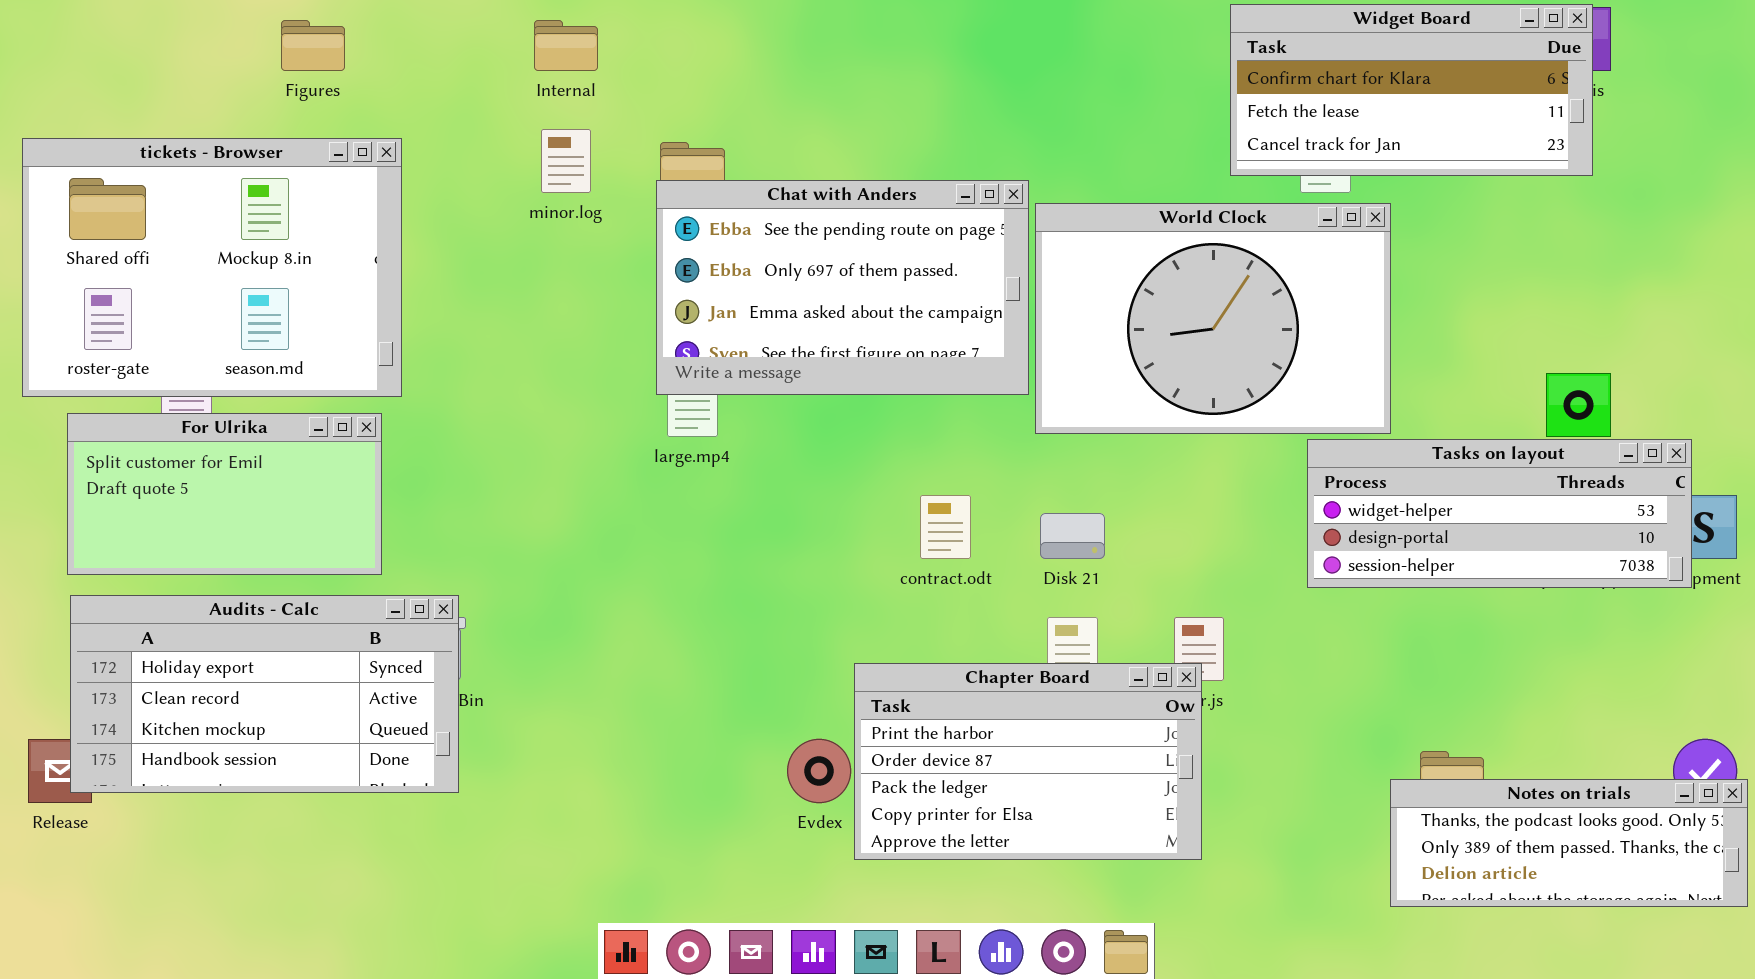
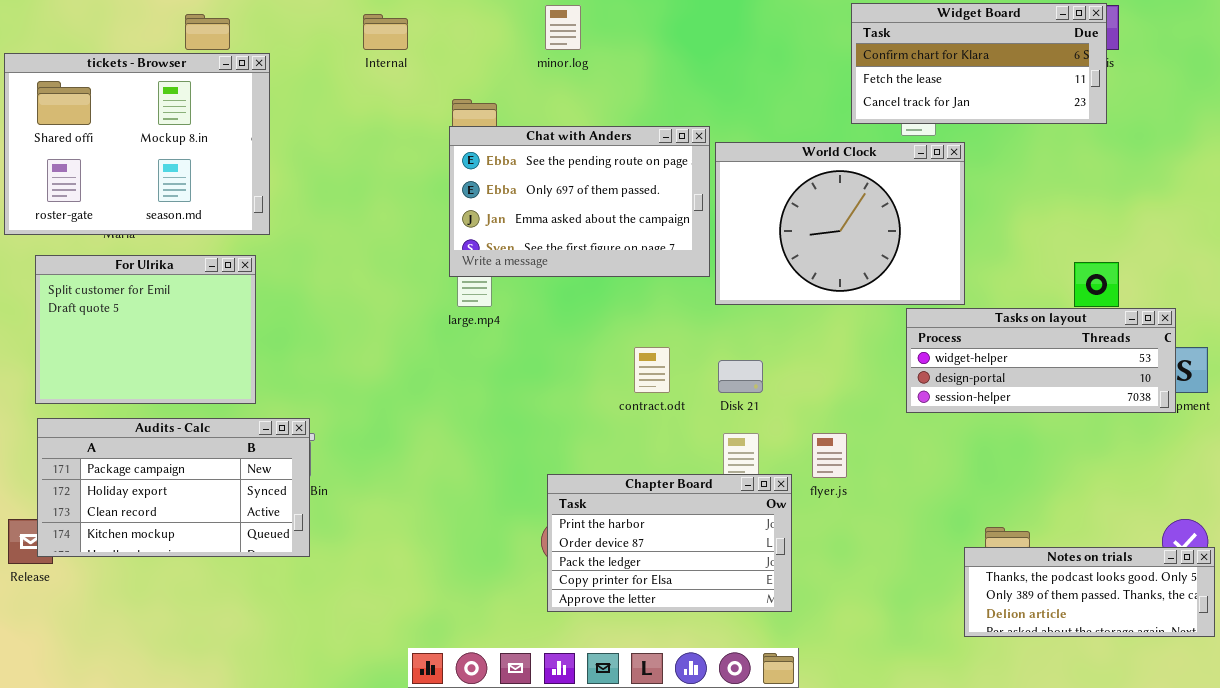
minor.log: [541,129,591,193] -> [545,5,581,50], moved
tickets - Browser: [22,138,402,397] -> [4,53,270,235], moved
For Ulrika: [67,413,382,575] -> [35,255,256,404], resized
Audits - Calc: [70,595,459,793] -> [37,418,310,557], scrolled up 1 row
Chapter Board: [854,663,1202,860] -> [547,474,792,612], moved

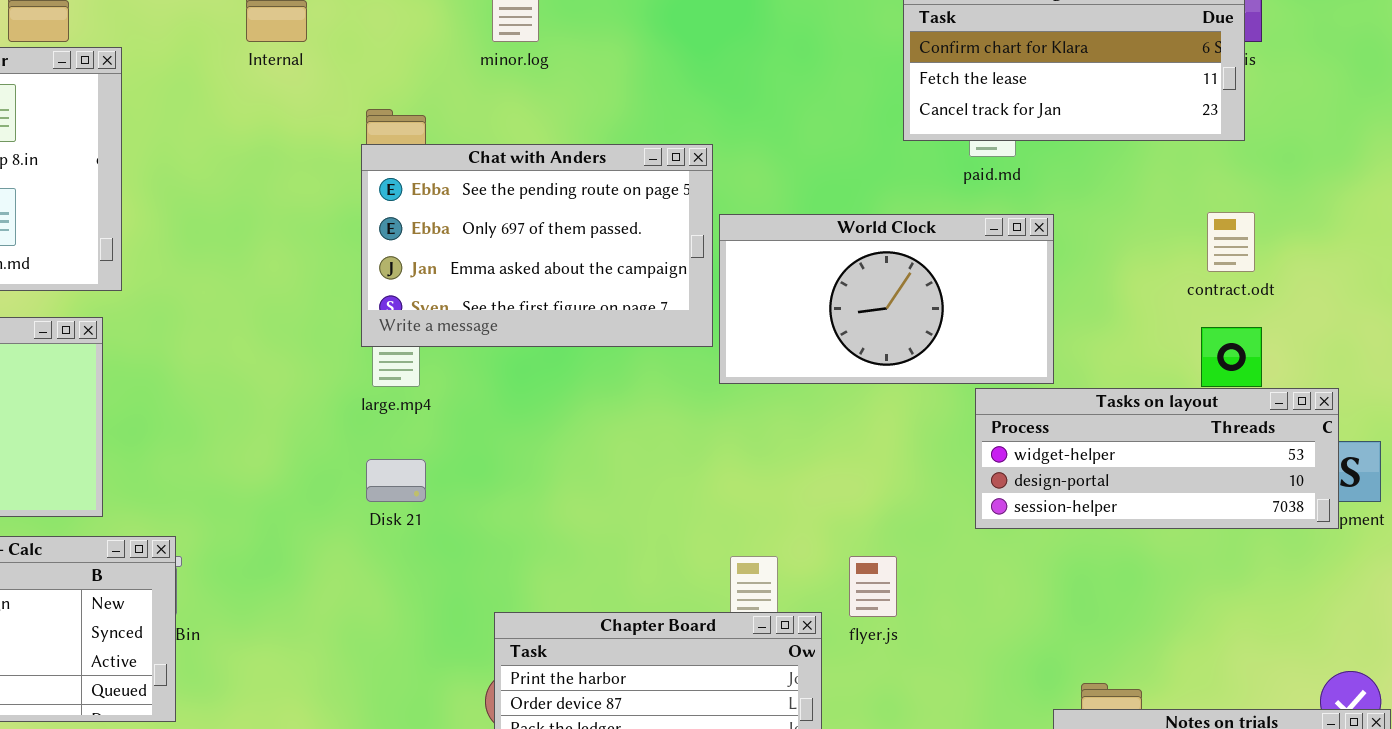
World Clock: [715,142,965,305] -> [719,214,1054,384], resized
contract.odt: [634,347,670,393] -> [1207,212,1255,272], moved
Disk 21: [718,360,763,393] -> [366,459,426,502], moved

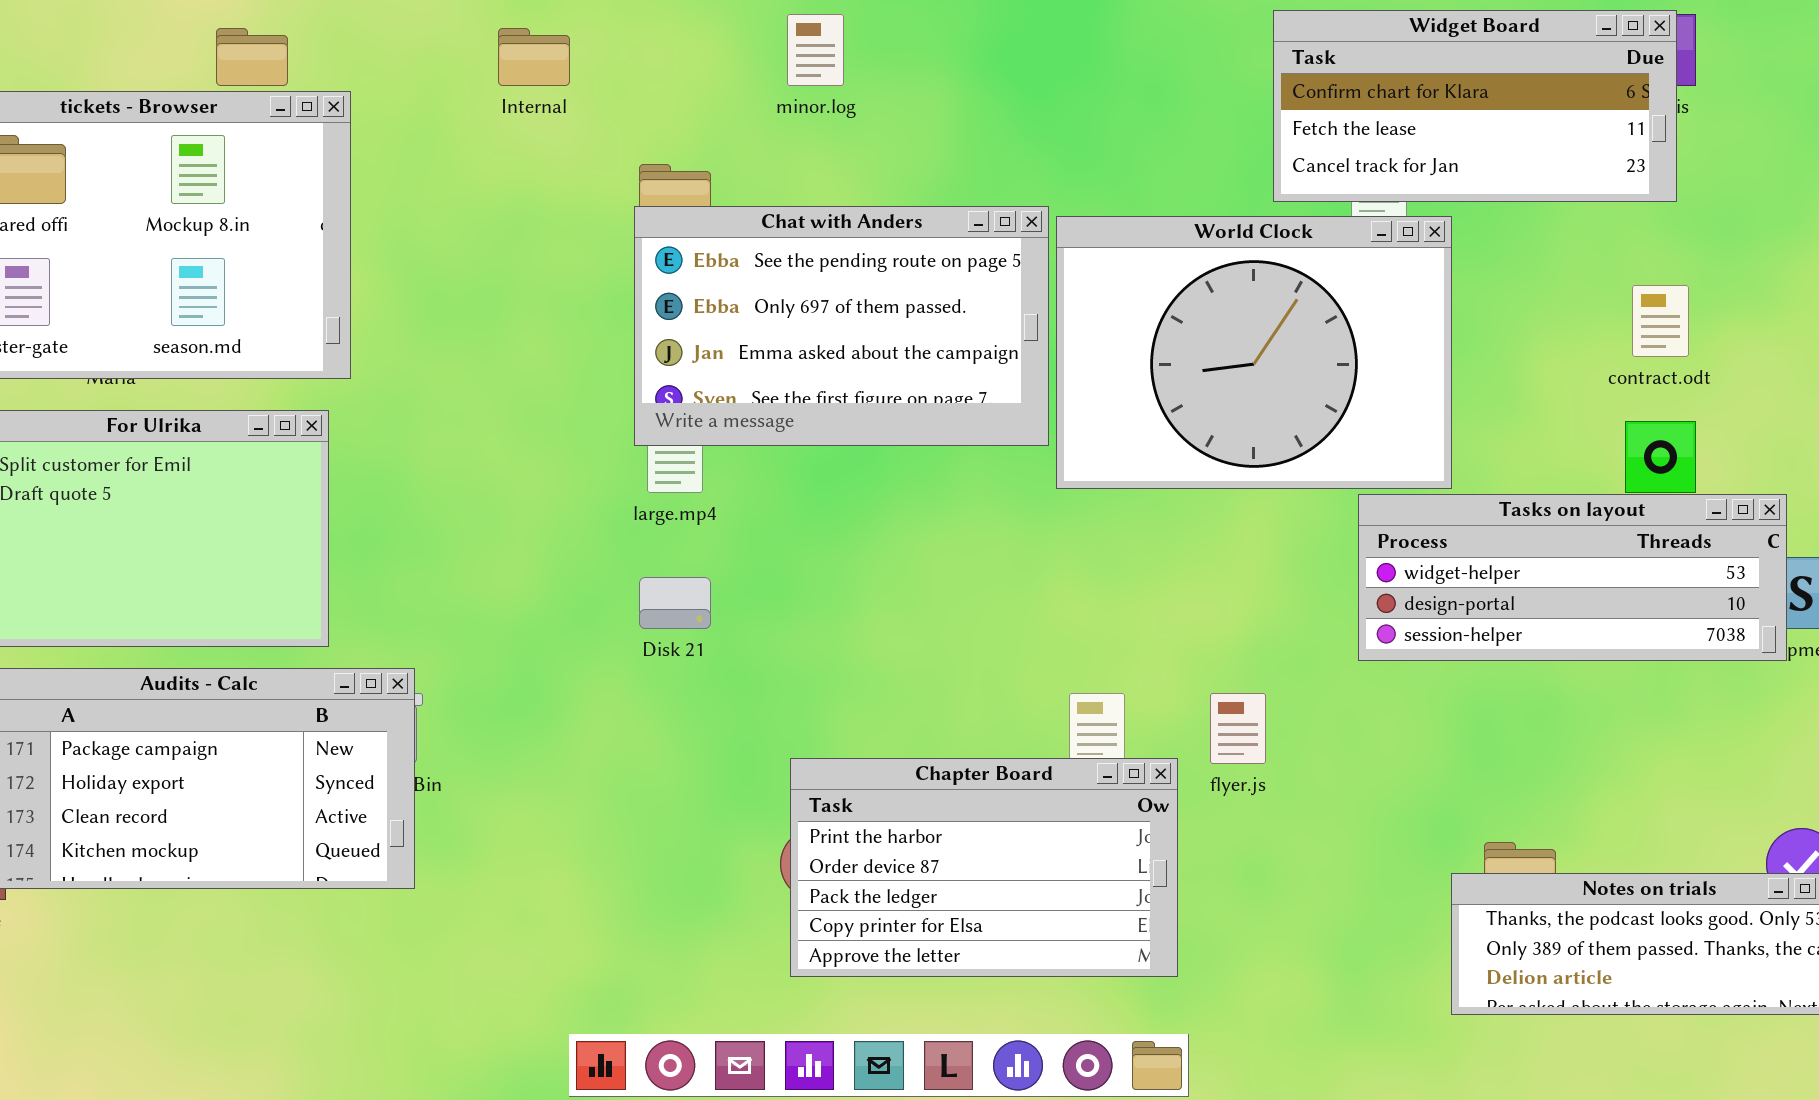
World Clock: [719,214,1054,384] -> [1056,216,1452,489], resized

